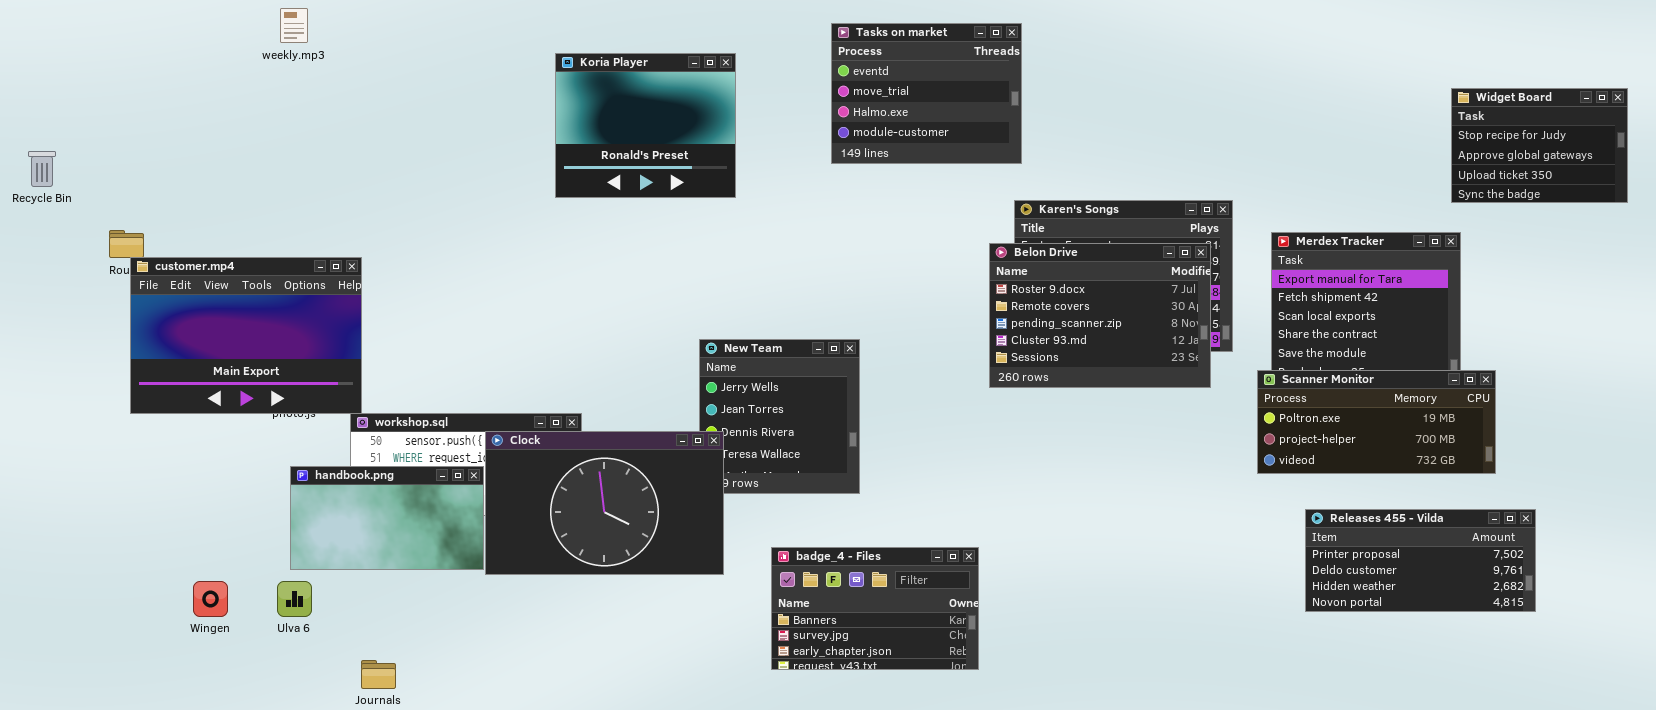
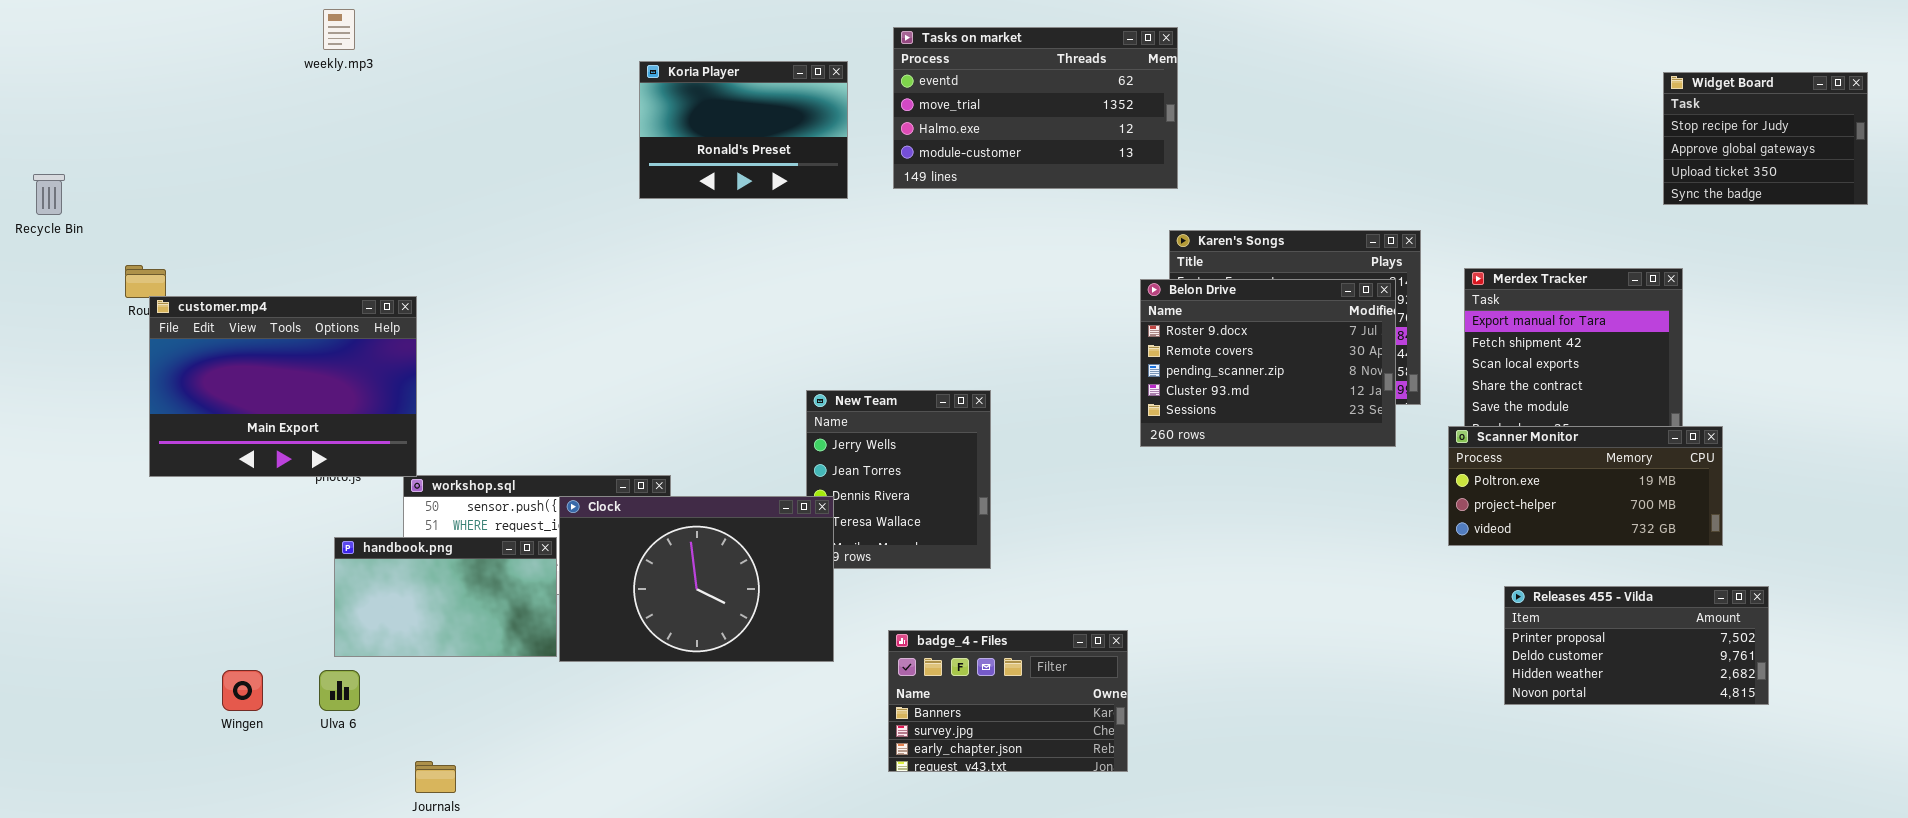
Tasks on market: [831,23,1022,164] -> [893,27,1178,189], resized
Koria Player: [555,53,736,198] -> [639,61,848,199], resized
Widget Board: [1451,88,1628,203] -> [1663,72,1868,205], moved

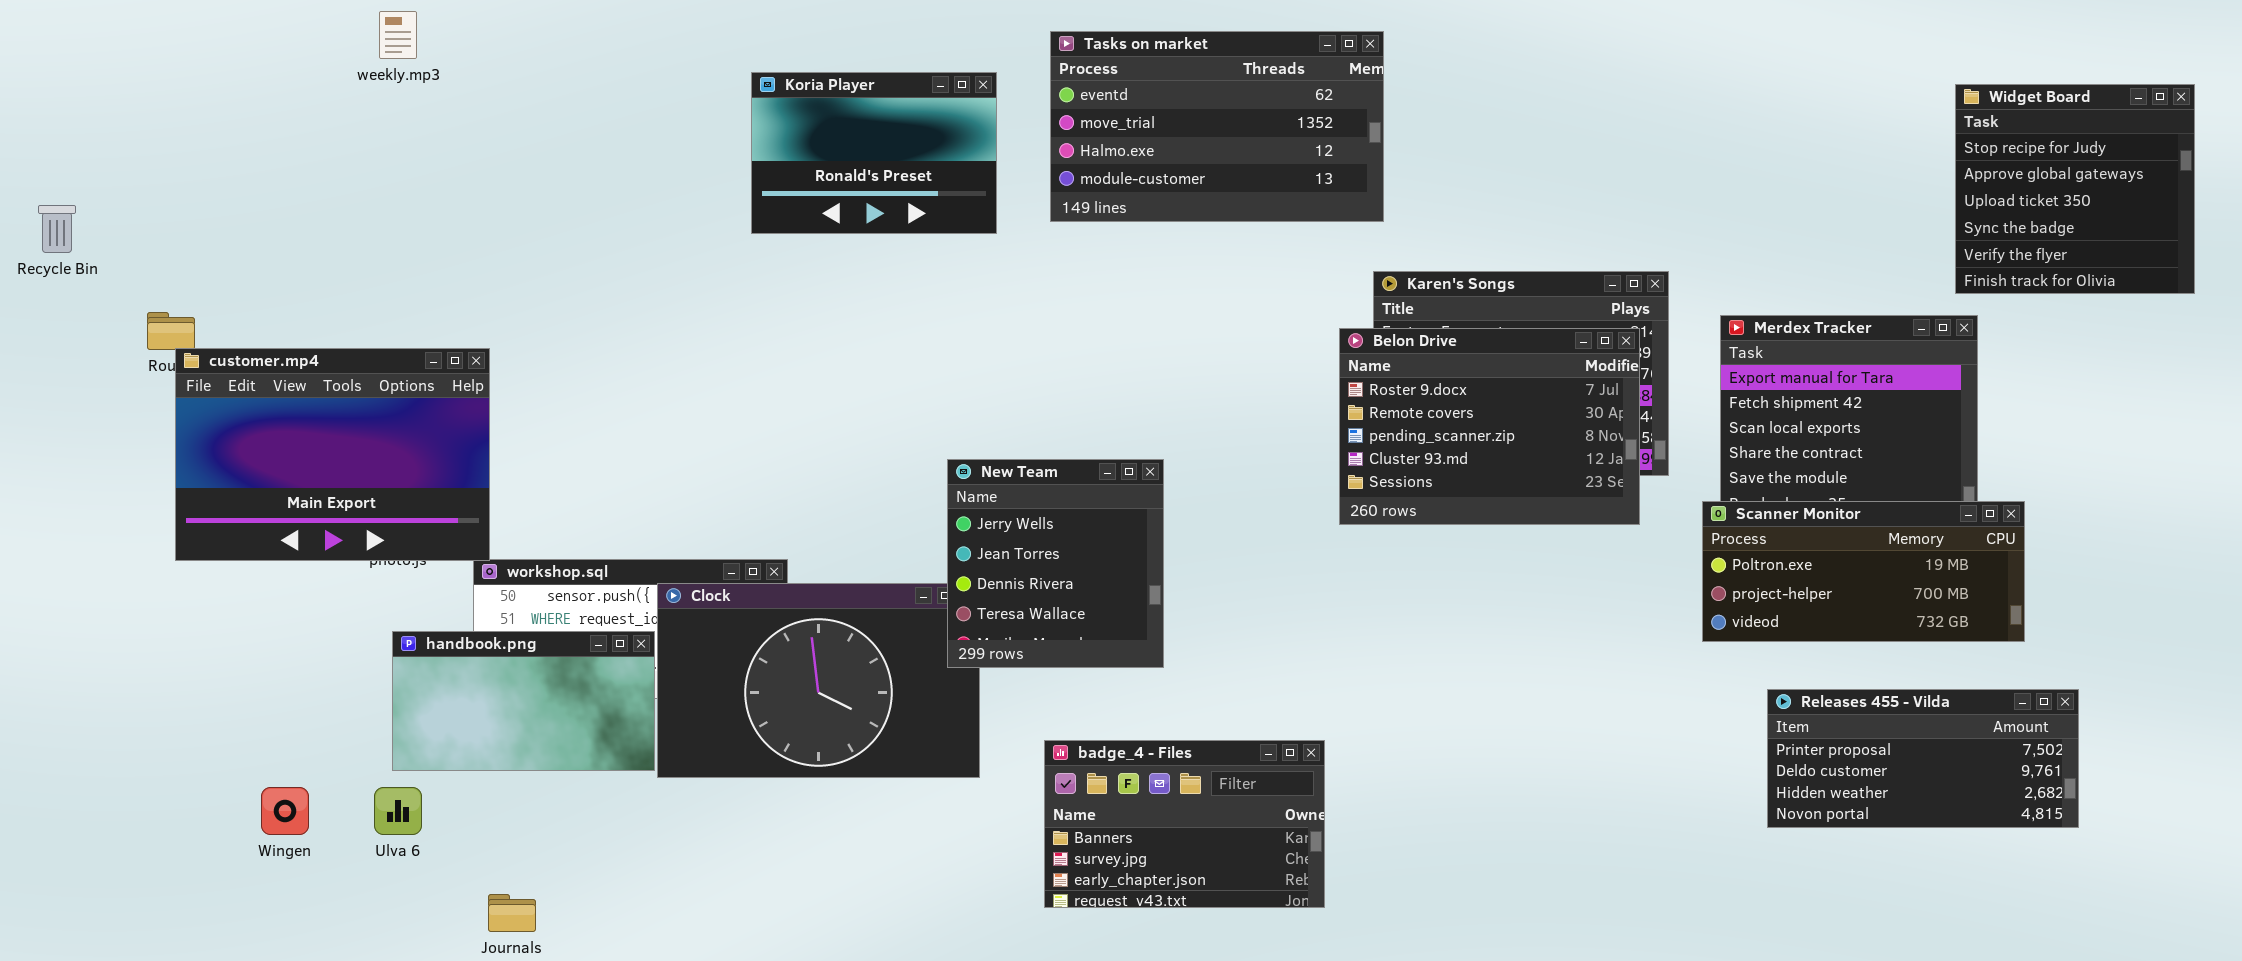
Widget Board: [1663,72,1868,205] -> [1955,84,2195,294], resized
New Team: [806,390,991,569] -> [947,459,1164,668], raised

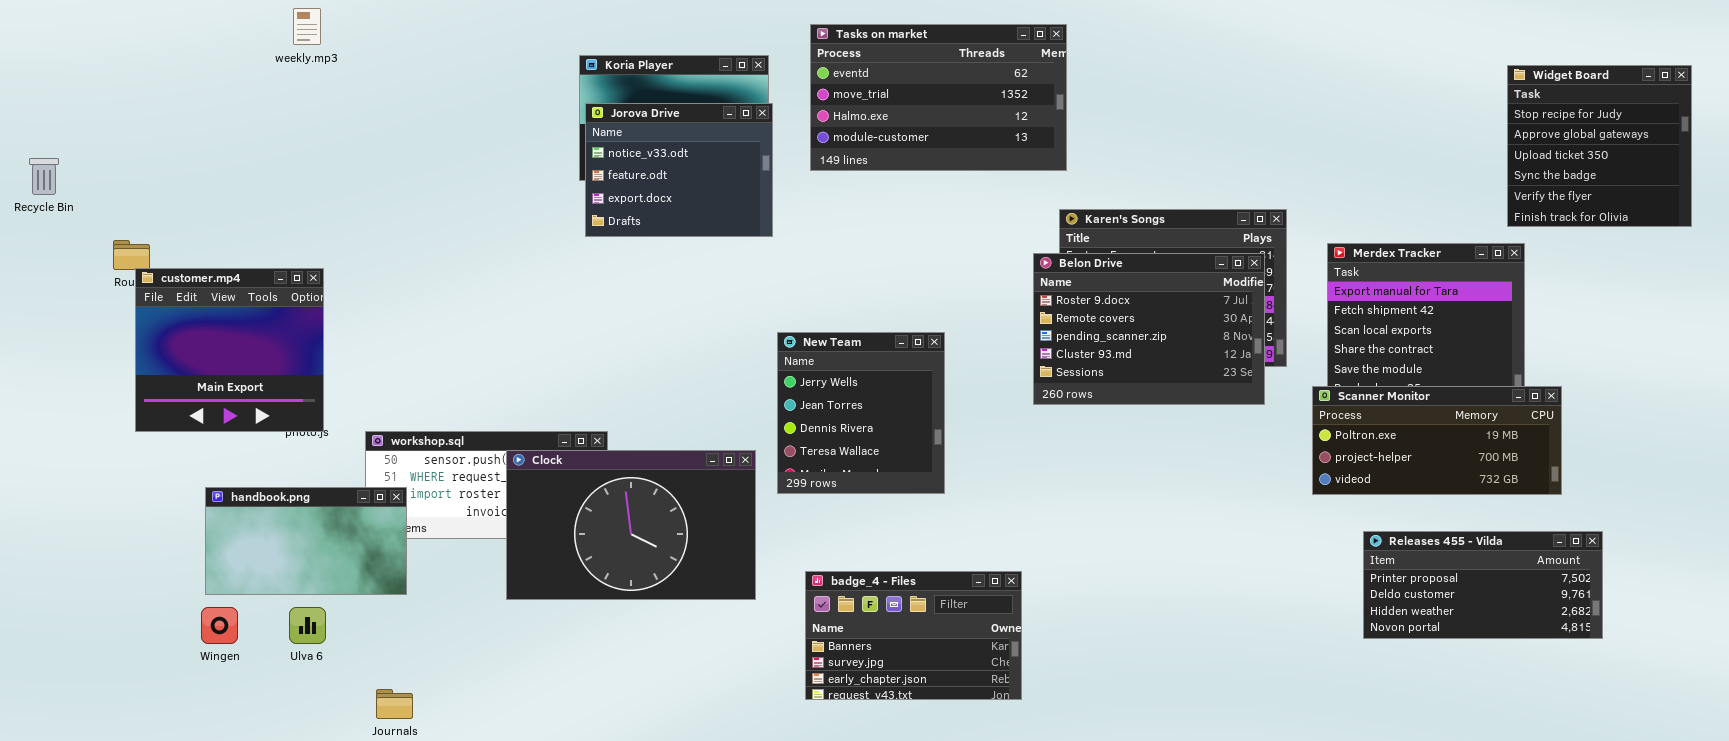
Jorova Drive: none -> [585,103,773,237], opened
customer.mp4: [175,348,490,561] -> [135,268,324,432], resized
New Team: [947,459,1164,668] -> [777,332,945,494], moved
handbook.png: [392,631,655,771] -> [205,487,407,595], moved

